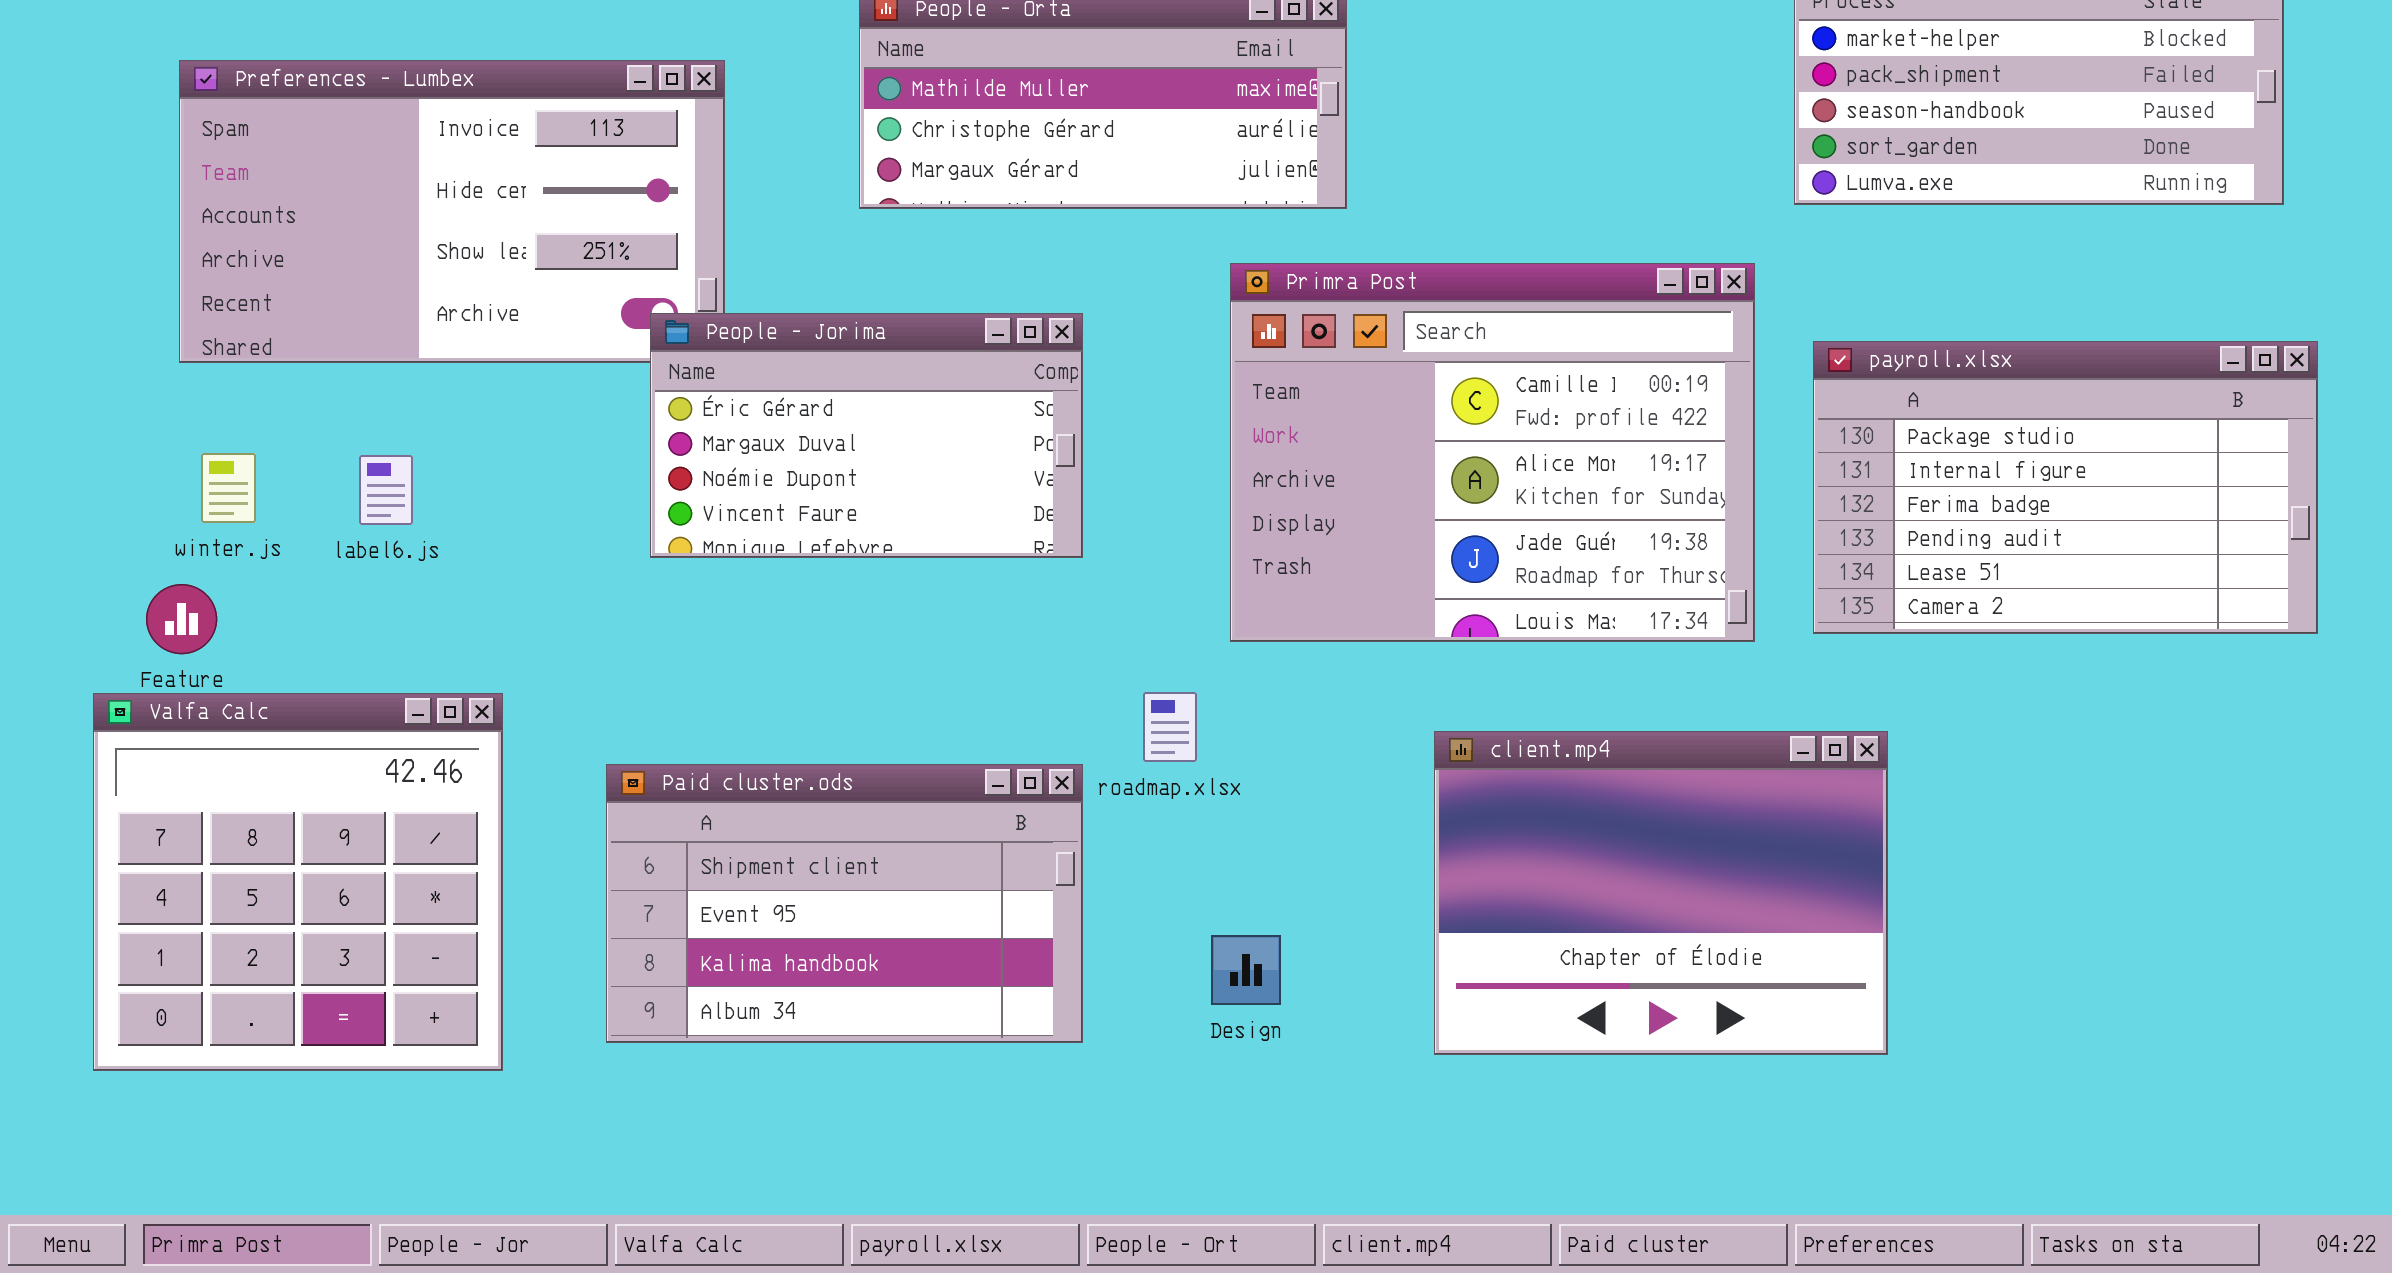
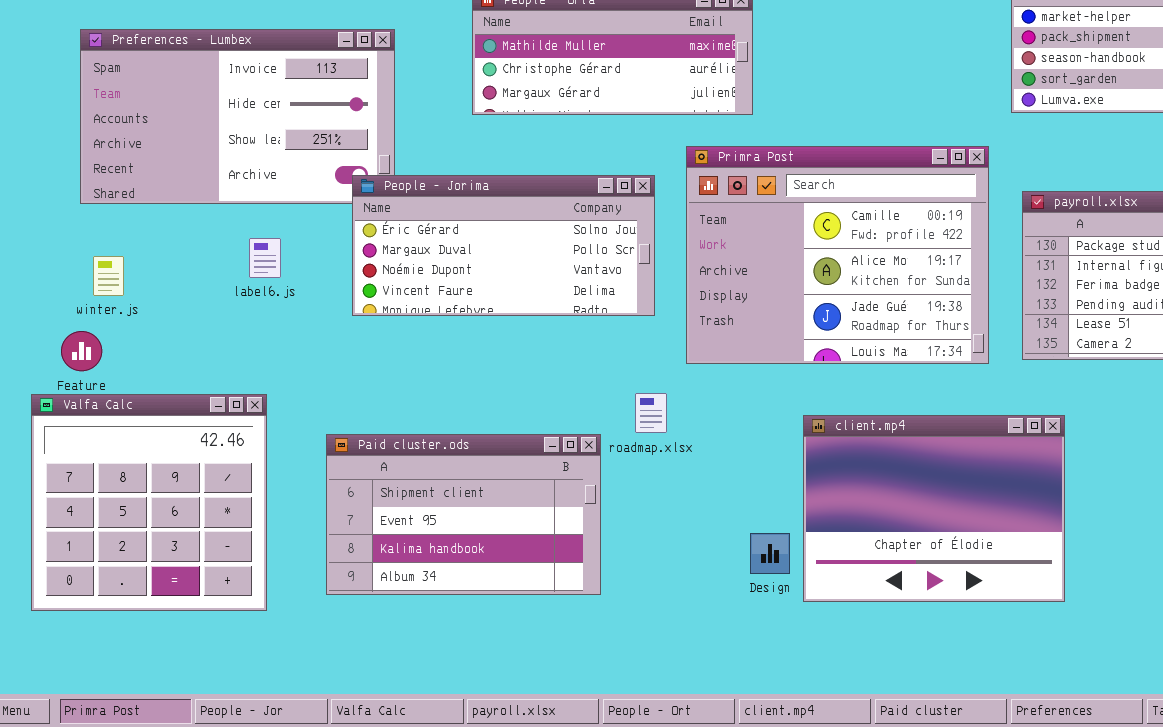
People - Jorima: [650,313,1083,558] -> [352,175,655,316], resized
label6.js: [359,455,413,525] -> [249,238,281,278], moved
Design: [1211,935,1281,1005] -> [750,533,790,574], moved

